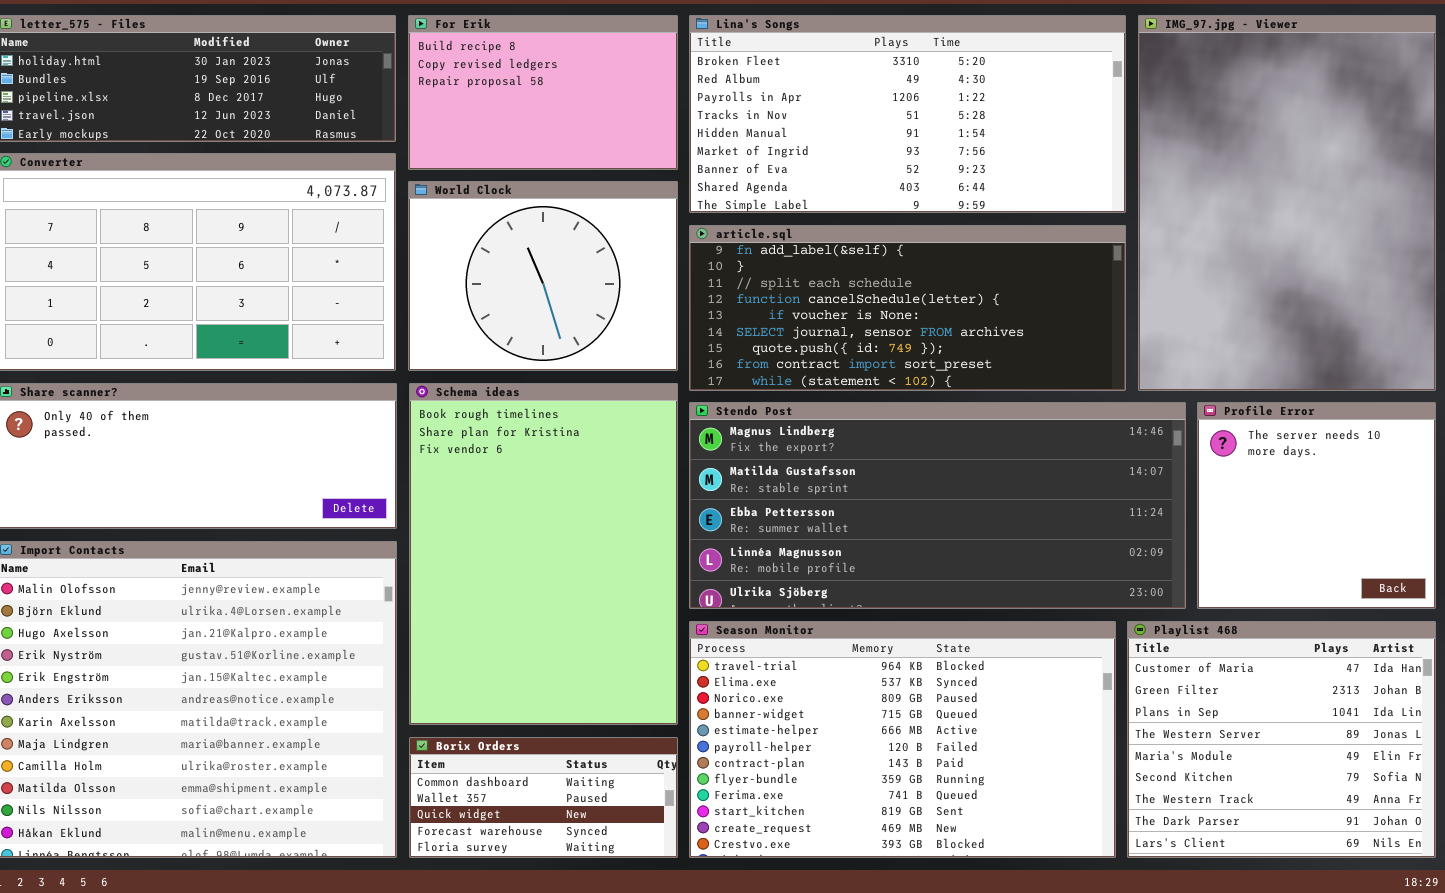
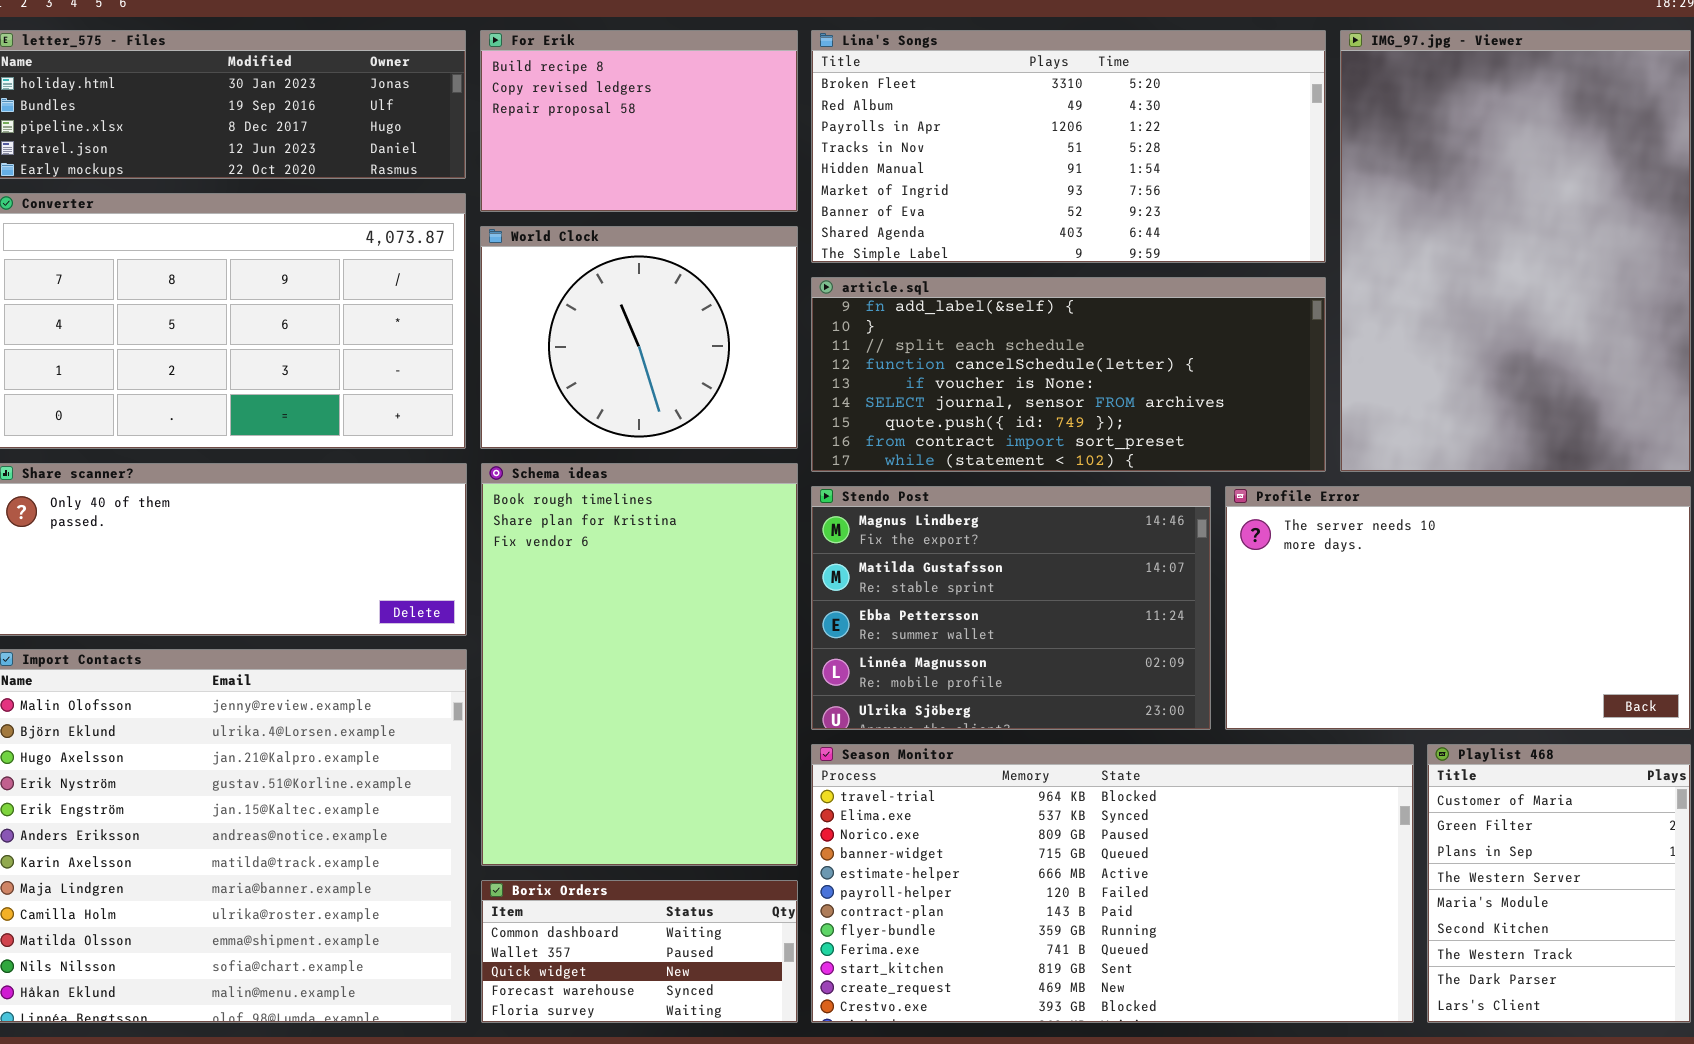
Stendo Post: [689,402,1186,609] -> [811,486,1211,730], resized
Profile Error: [1197,402,1436,609] -> [1225,486,1691,730], resized
Season Monitor: [689,621,1116,858] -> [811,744,1414,1023], resized
Playlist 468: [1127,621,1436,858] -> [1427,744,1691,1023], resized

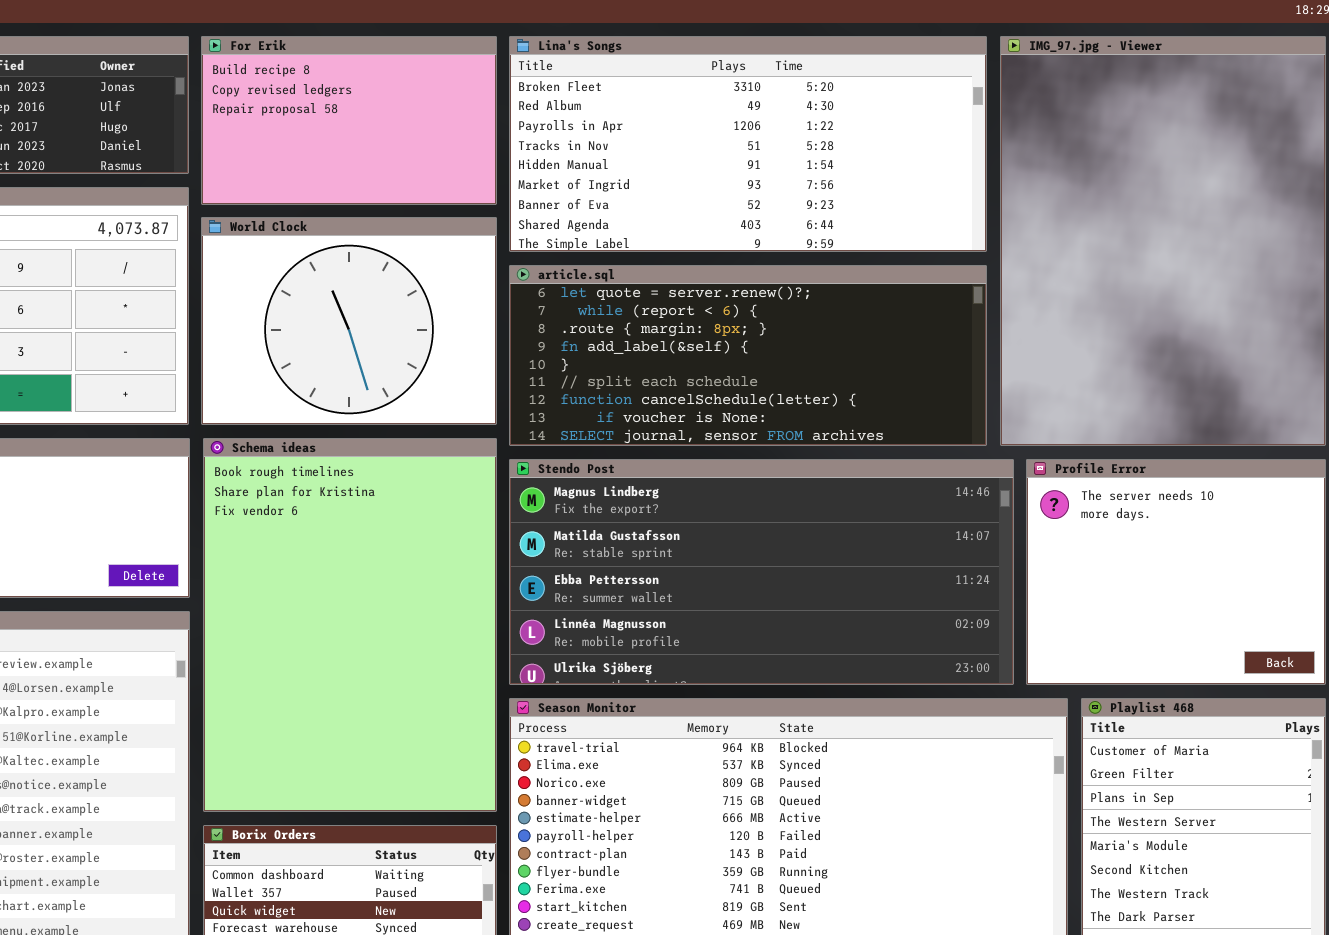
article.sql: [811,277,1326,472] -> [509,265,987,446], scrolled up 3 rows
Stendo Post: [811,486,1211,730] -> [509,459,1014,685], resized
Profile Error: [1225,486,1691,730] -> [1026,459,1326,685], resized

